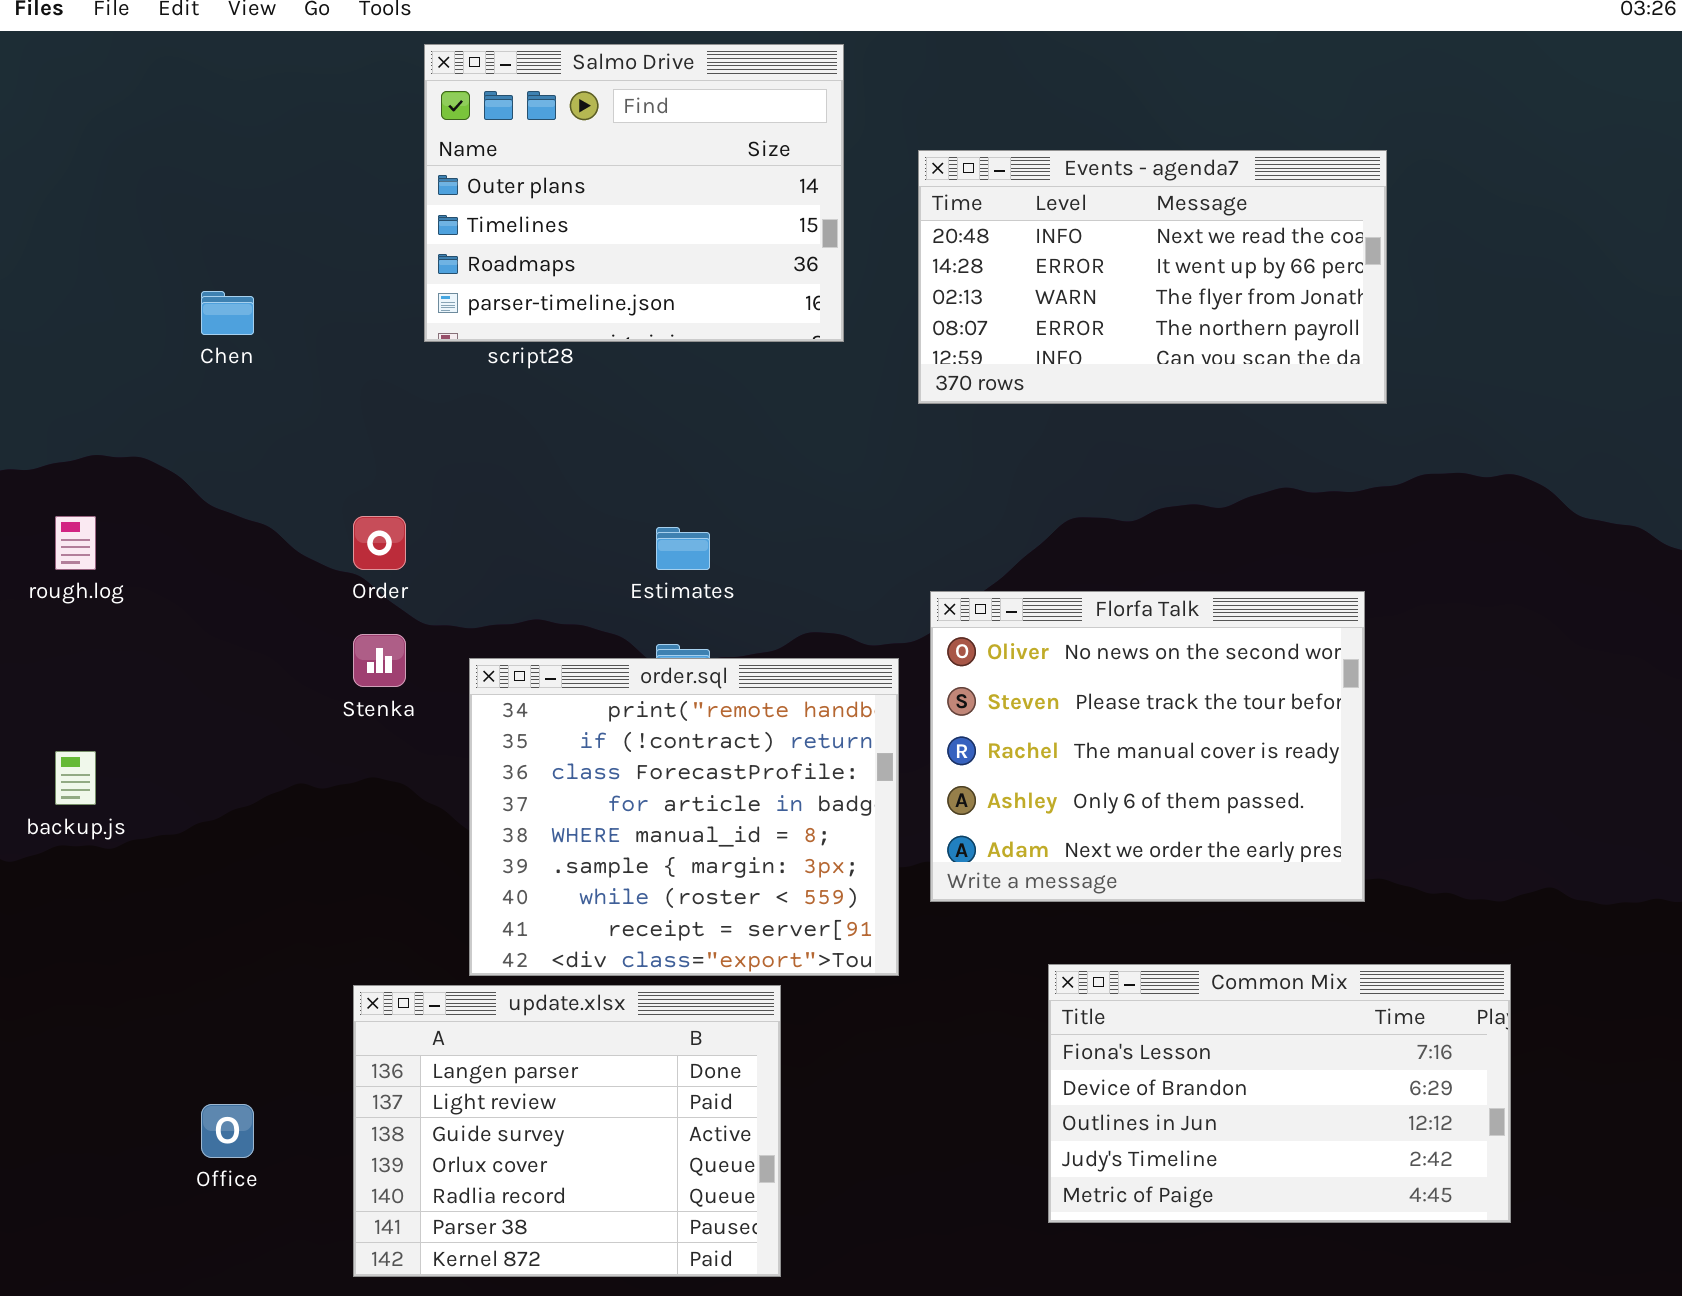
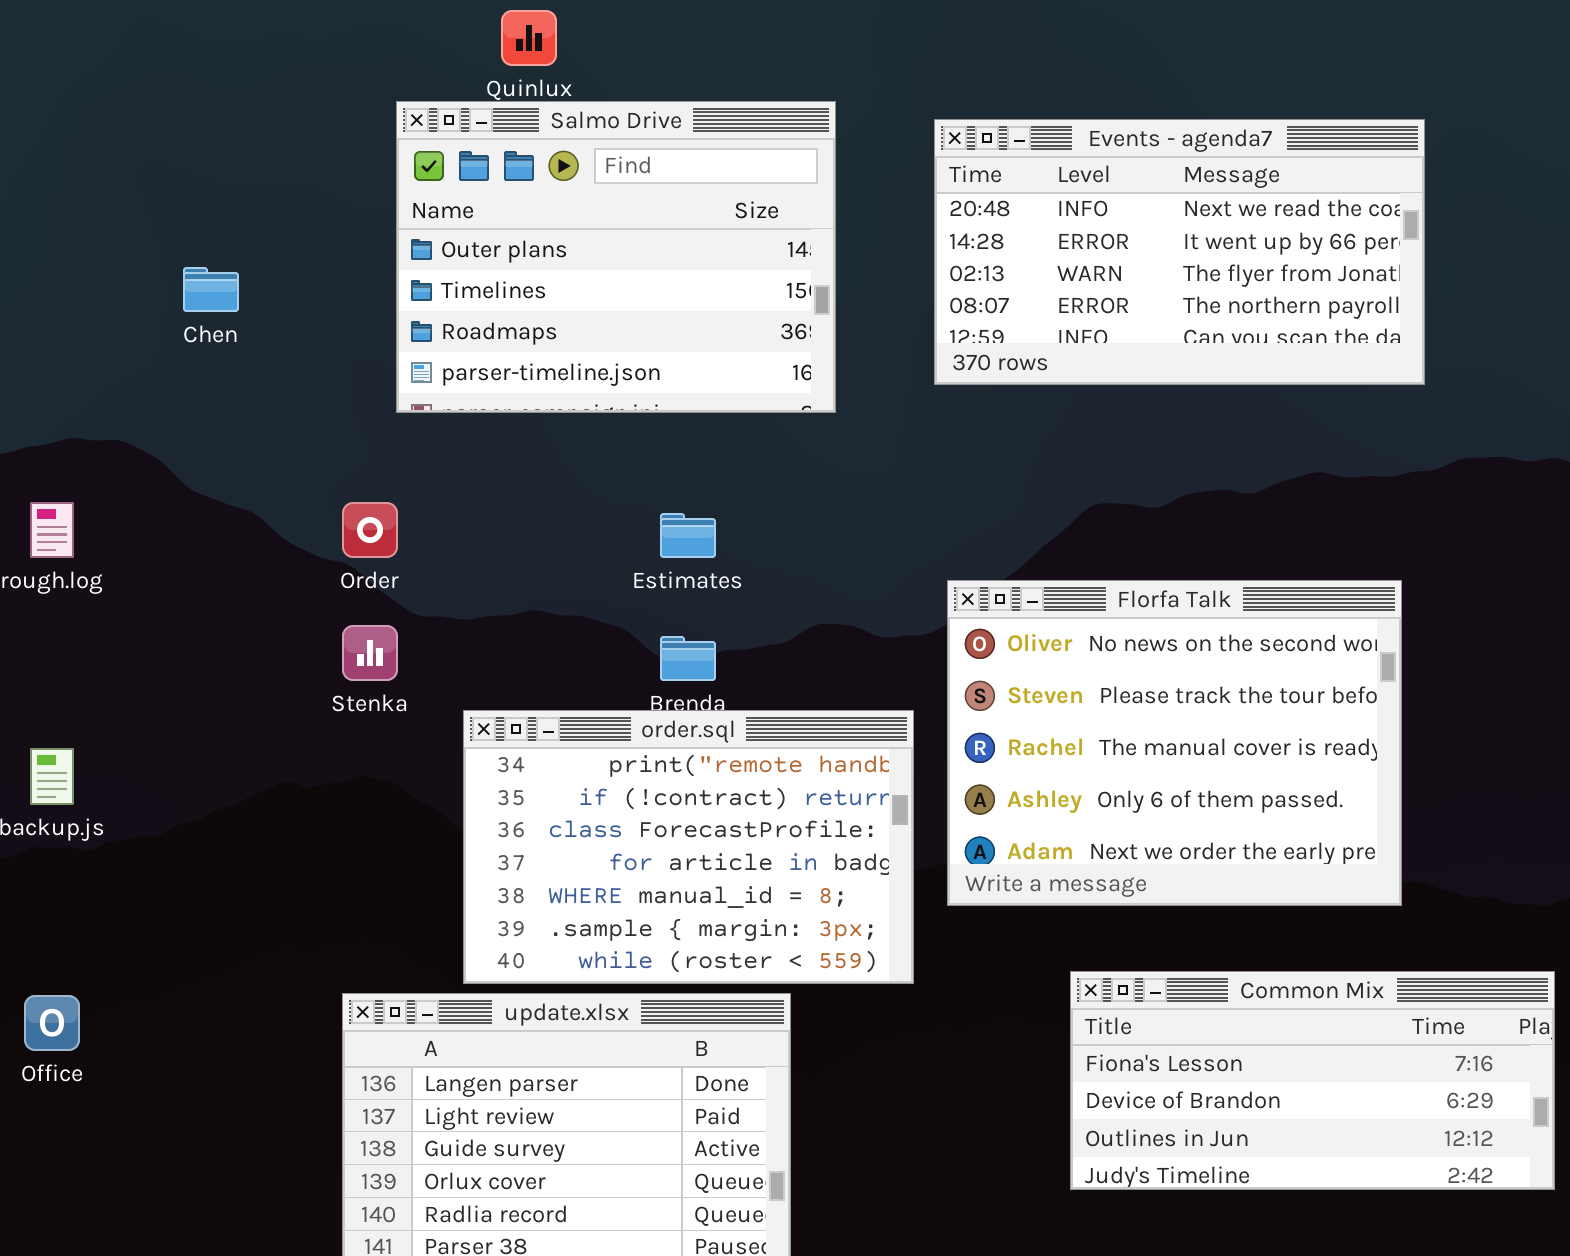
Salmo Drive: [424,44,844,342] -> [396,101,836,413], moved
order.sql: [469,658,899,976] -> [463,710,914,984], resized
Common Mix: [1048,964,1511,1223] -> [1070,971,1555,1190], resized
Office: [201,1104,254,1158] -> [24,995,80,1051], moved

